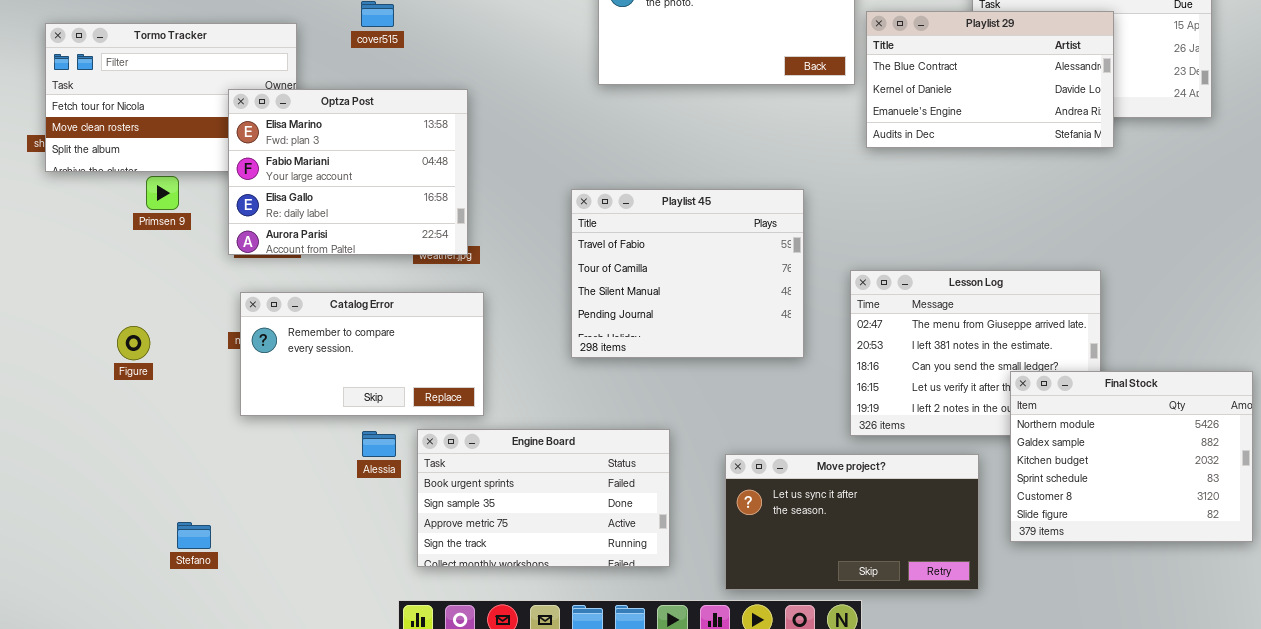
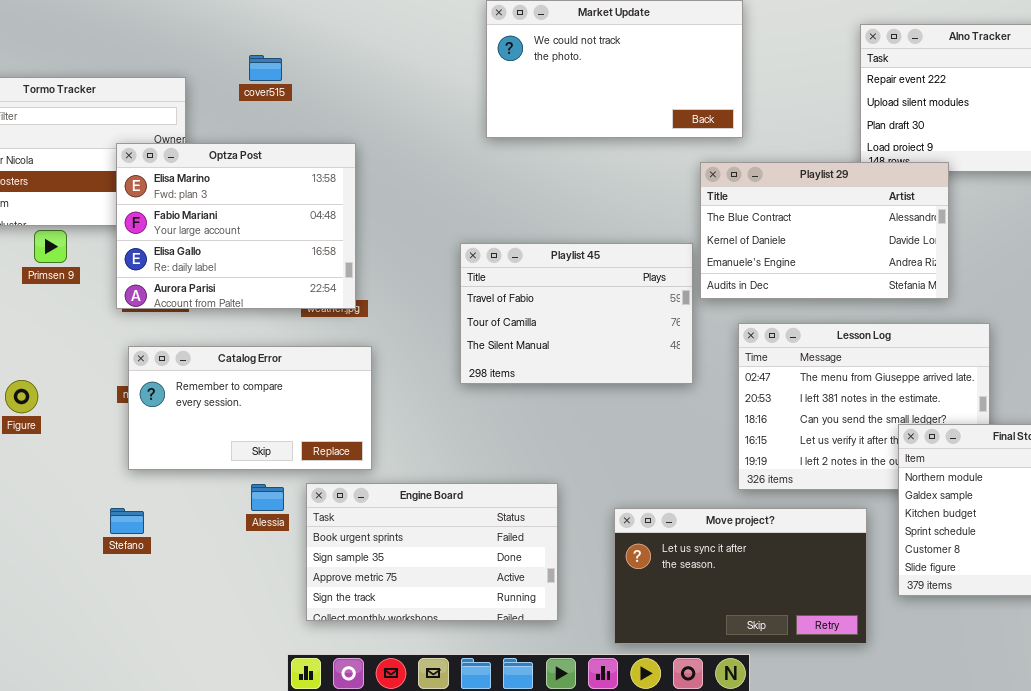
Playlist 29: [866,11,1114,148] -> [700,162,949,299], moved
Playlist 45: [571,189,804,358] -> [460,243,693,384], resized
Stefano: [177,522,211,549] -> [110,508,144,534], moved

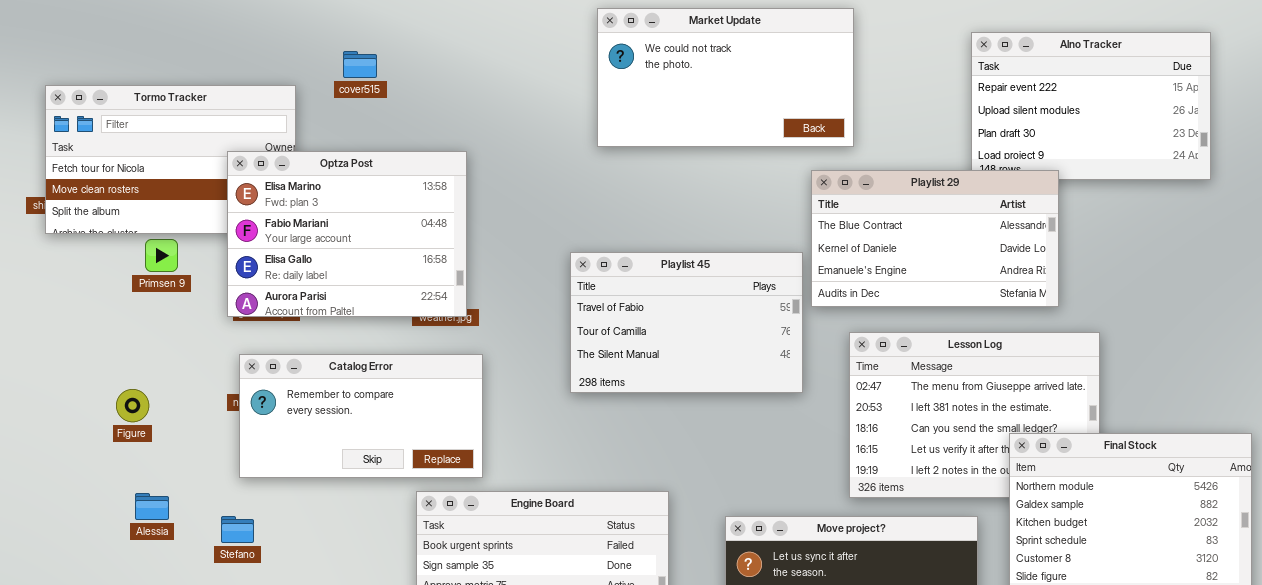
cover515: [249,55,282,81] -> [343,51,377,78], moved
Alessia: [251,484,284,511] -> [135,493,169,520], moved

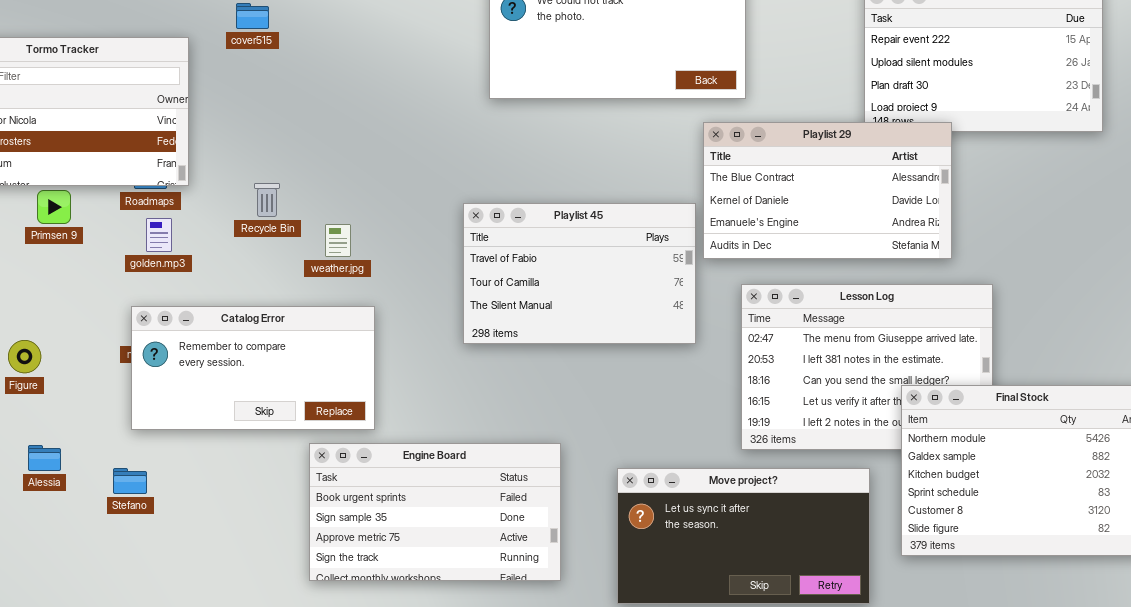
Optza Post: [227,151,467,317] -> none, closed

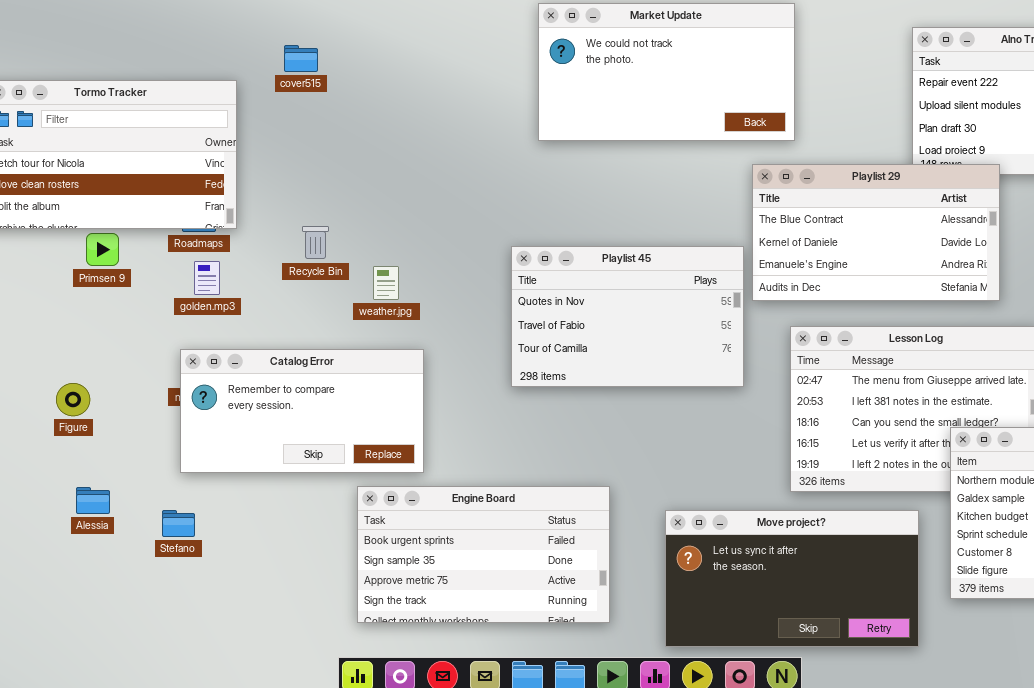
Playlist 45: [463,203,696,344] -> [511,246,744,387], scrolled up 1 row

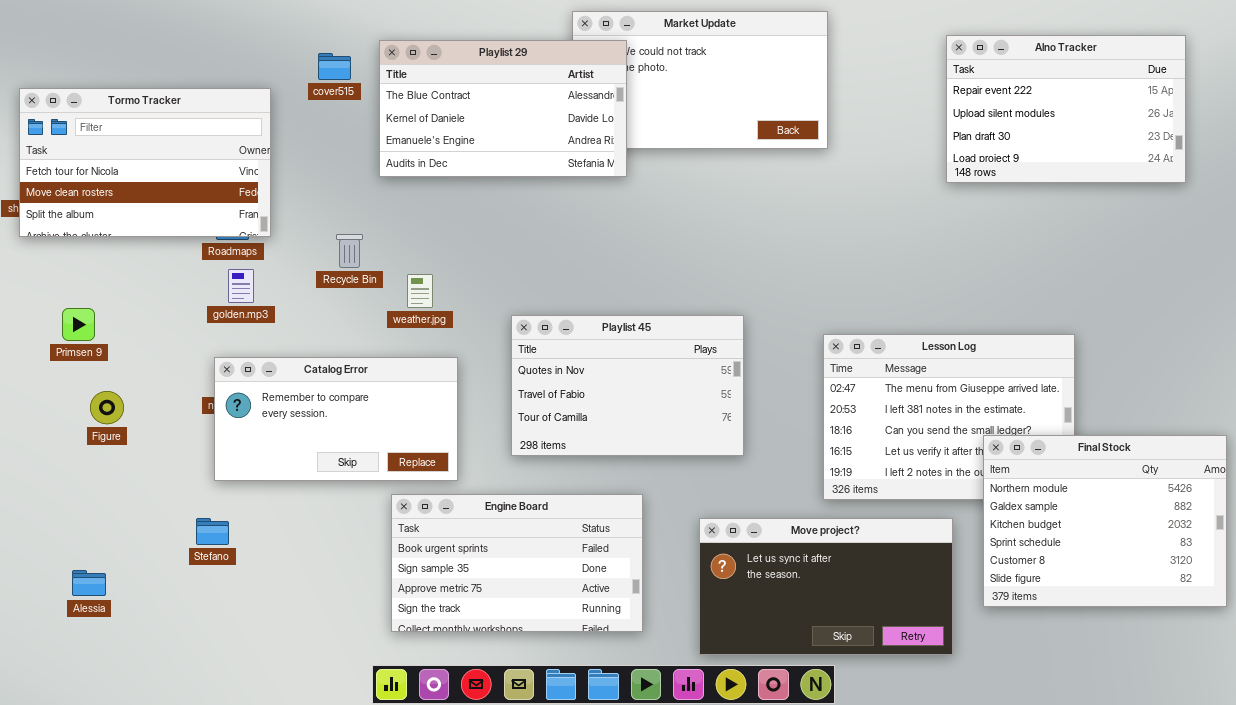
Playlist 29: [752,164,1000,301] -> [379,40,627,177], moved
Primsen 9: [86,233,119,266] -> [62,308,95,341], moved
Playlist 45: [511,246,744,387] -> [511,315,744,456], moved
Alessia: [76,487,110,514] -> [72,570,106,596], moved

